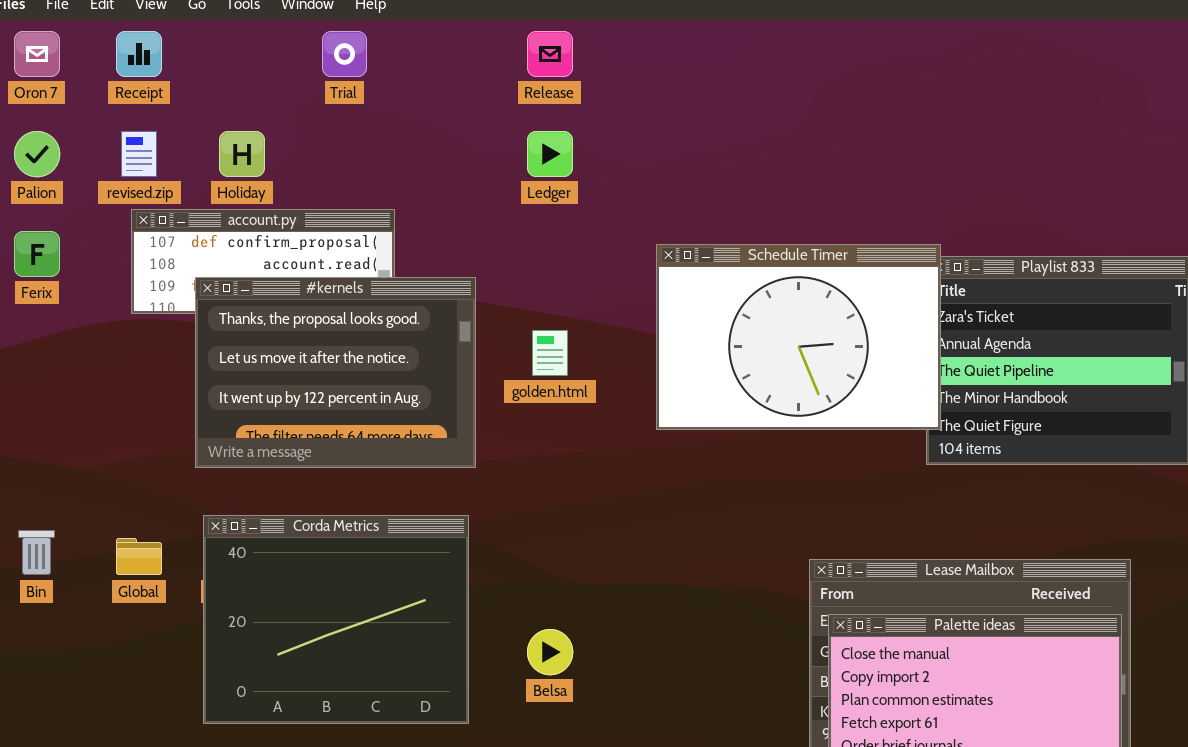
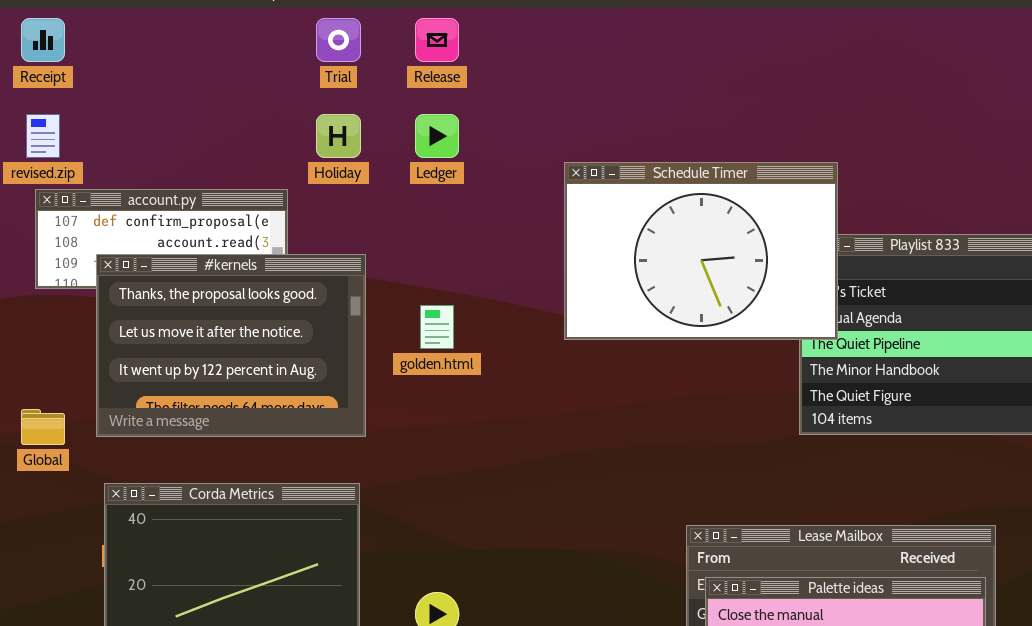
Trial: [322,31,367,77] -> [316,18,361,62], moved
Holiday: [219,131,265,177] -> [316,114,361,158], moved
Schedule Timer: [656,244,941,430] -> [564,162,838,340], moved
Global: [116,538,162,575] -> [21,409,65,445], moved

